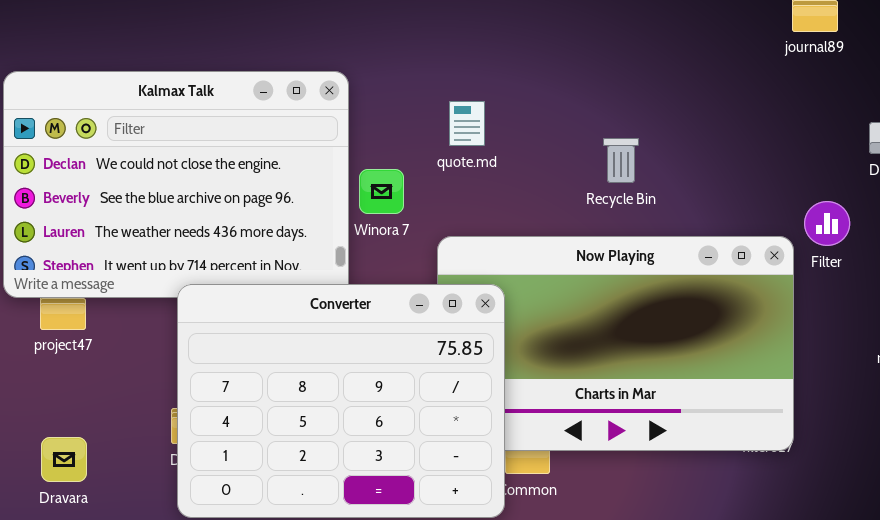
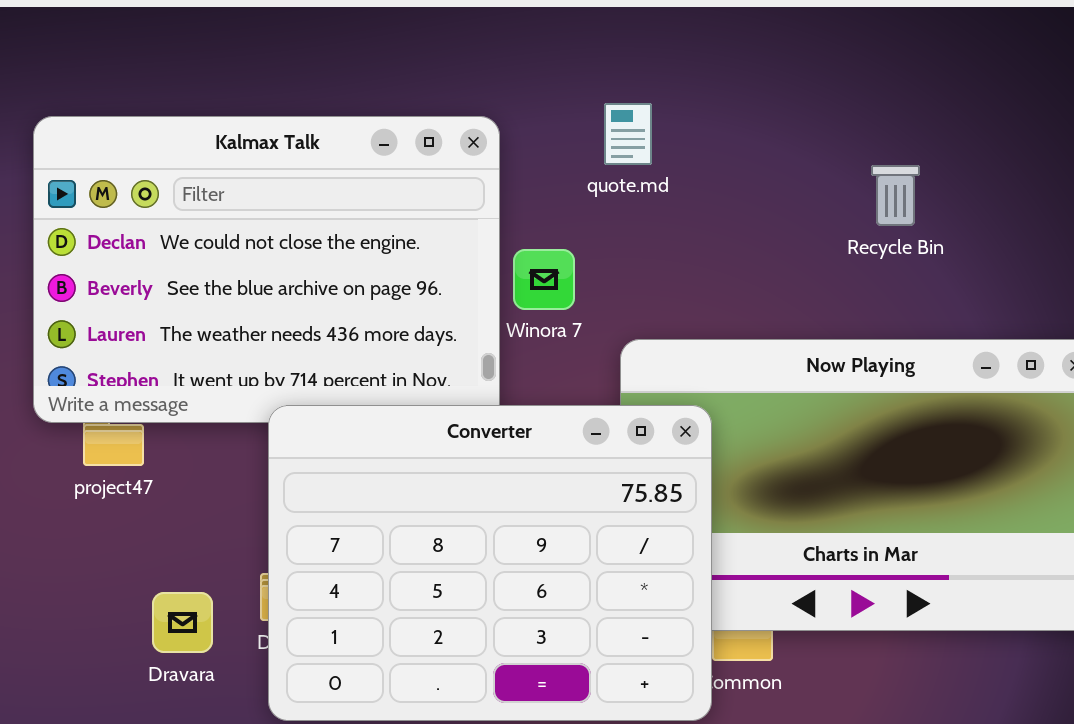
quote.md: [449,101,485,146] -> [604,103,652,165], moved
Recycle Bin: [603,138,639,183] -> [871,165,920,226], moved
Dravara: [41,437,87,482] -> [152,592,213,653], moved

